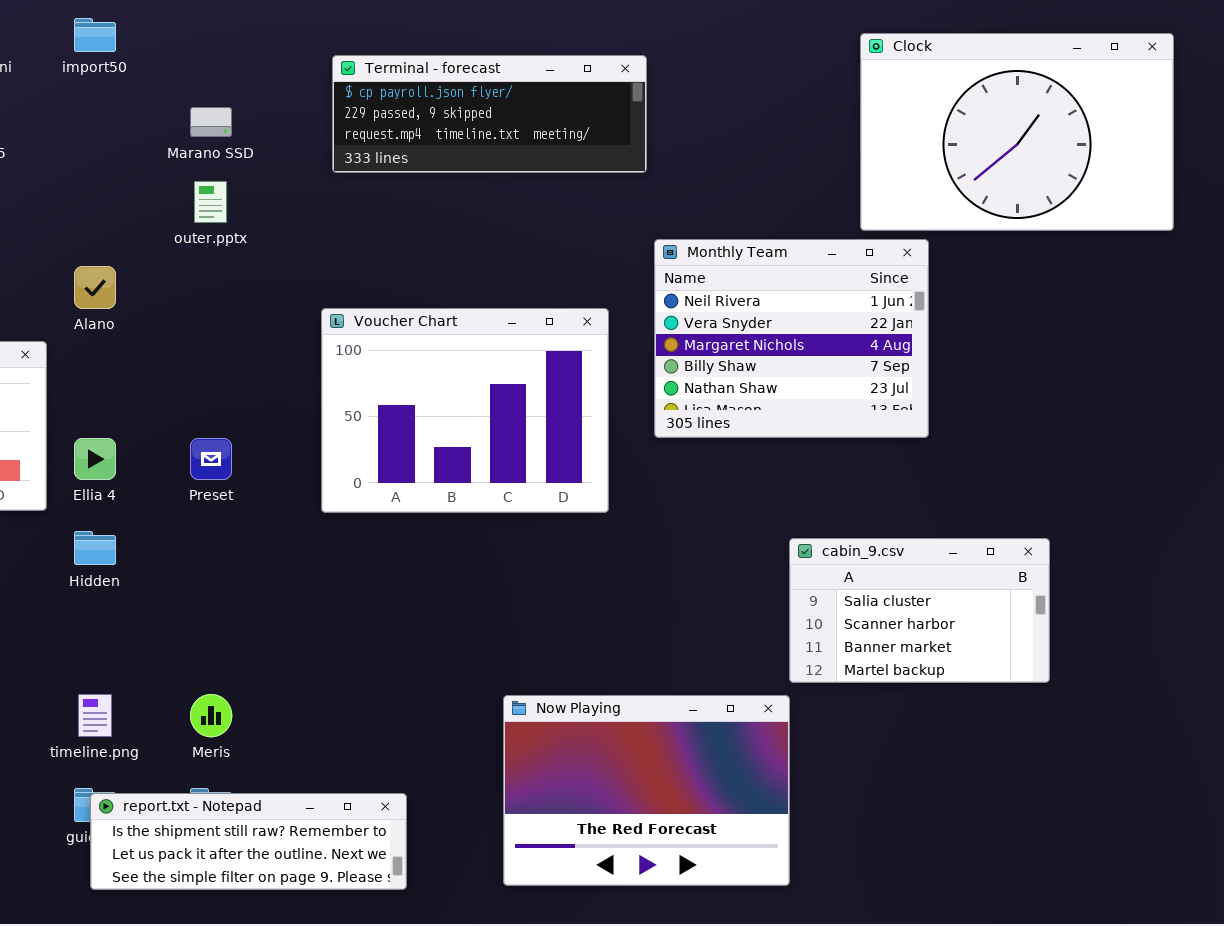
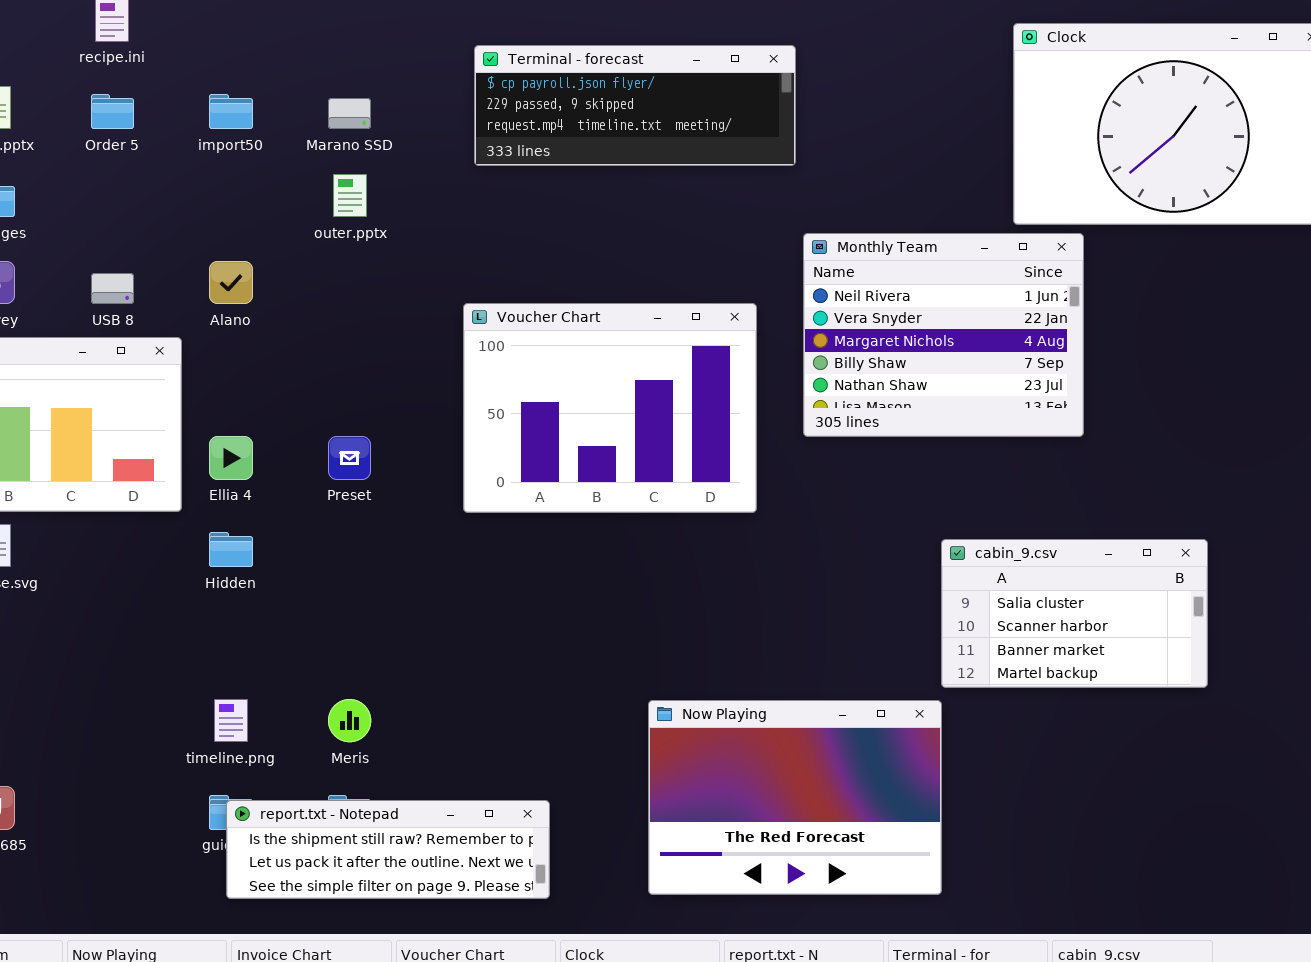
import50: [74,18,116,52] -> [209,94,253,129], moved

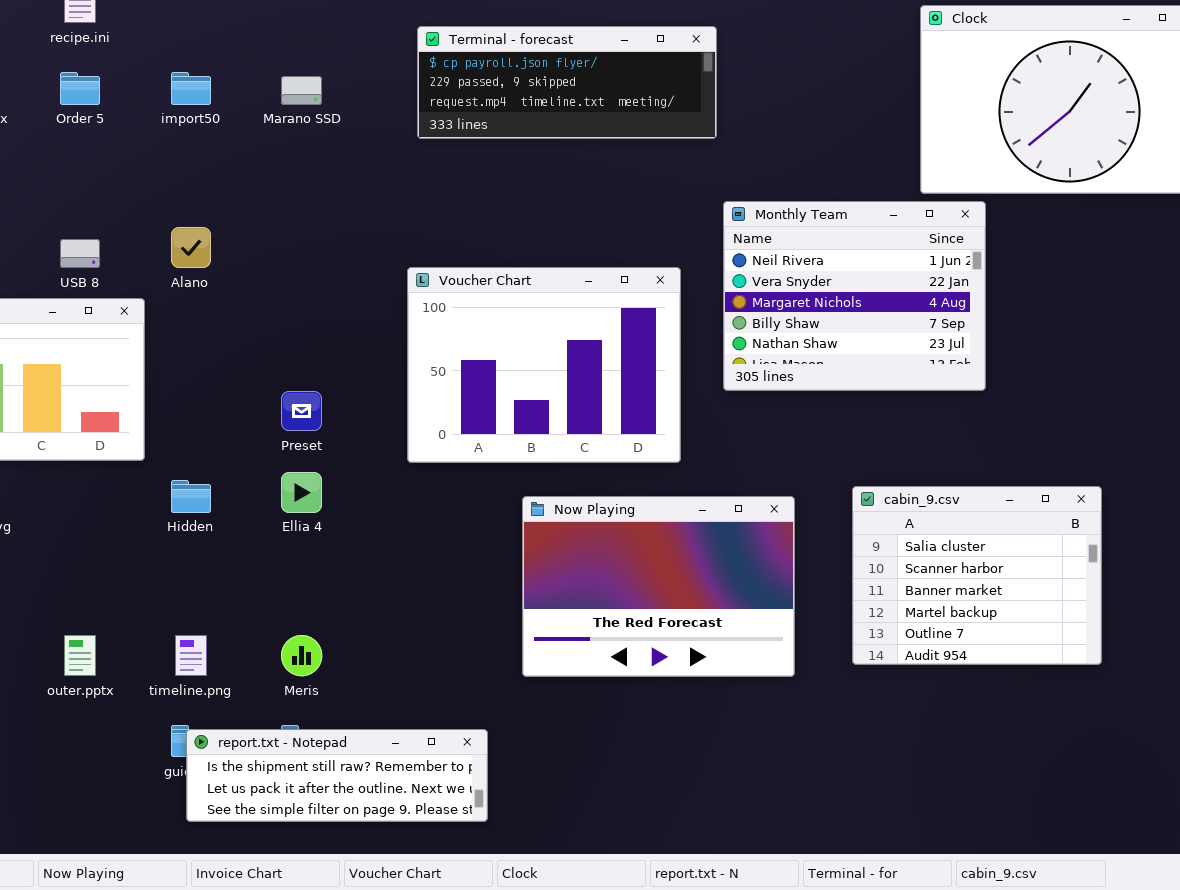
outer.pptx: [333,174,367,217] -> [64,635,96,676], moved
Ellia 4: [209,436,253,480] -> [281,472,322,513], moved
cabin_9.csv: [941,539,1208,688] -> [852,486,1102,665], resized
Now Playing: [648,700,942,895] -> [522,496,795,677], moved

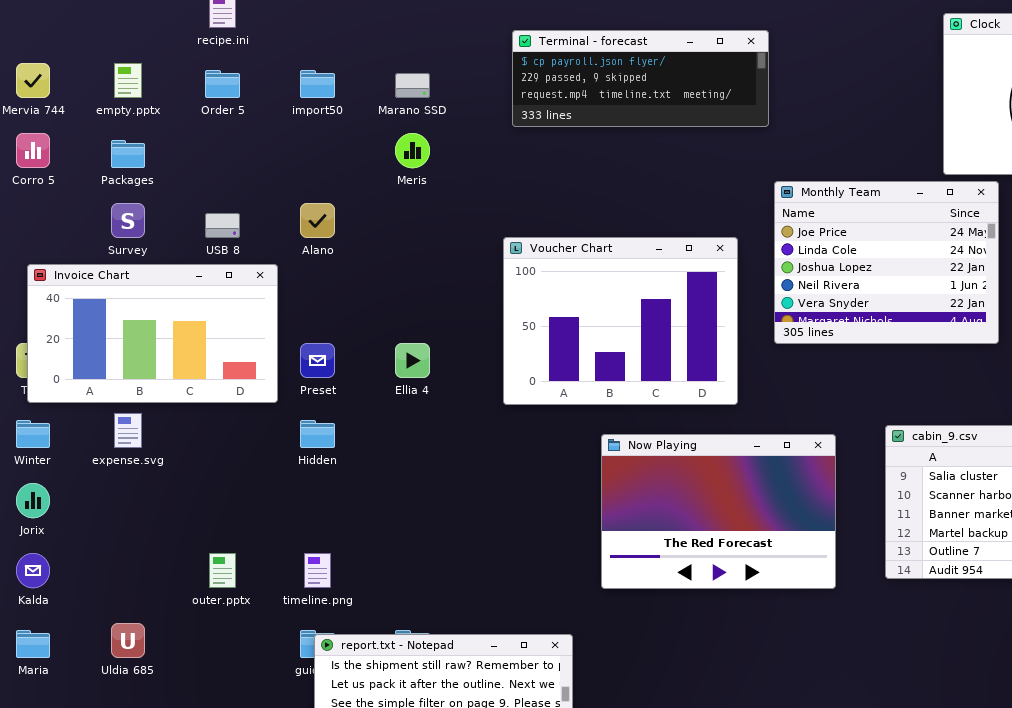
Monthly Team: [723,201,986,391] -> [774,181,999,344], scrolled up 3 rows
Preset: [281,391,322,431] -> [300,343,335,378], moved
Ellia 4: [281,472,322,513] -> [395,343,430,378], moved
Meris: [281,635,322,676] -> [395,133,430,168], moved

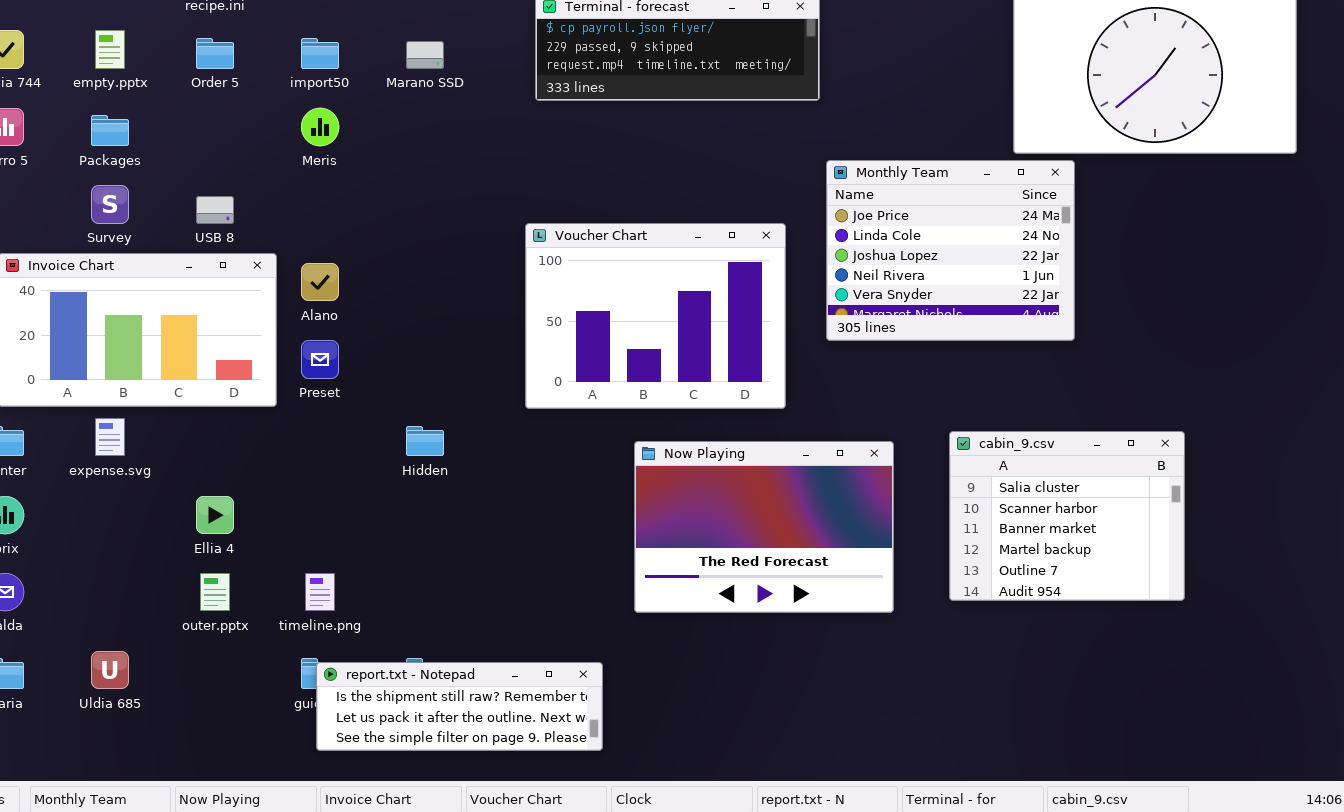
Meris: [395,133,430,168] -> [301,108,339,146], moved
Alano: [300,203,335,238] -> [301,263,339,301], moved
Ellia 4: [395,343,430,378] -> [196,496,234,534], moved
Hidden: [300,420,335,448] -> [406,426,444,456], moved

